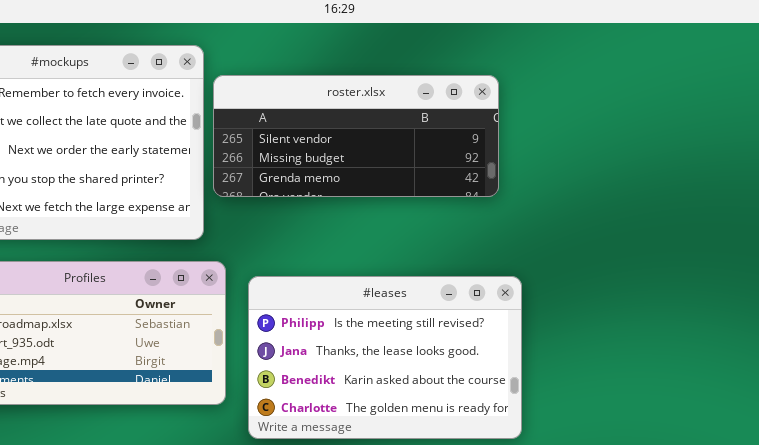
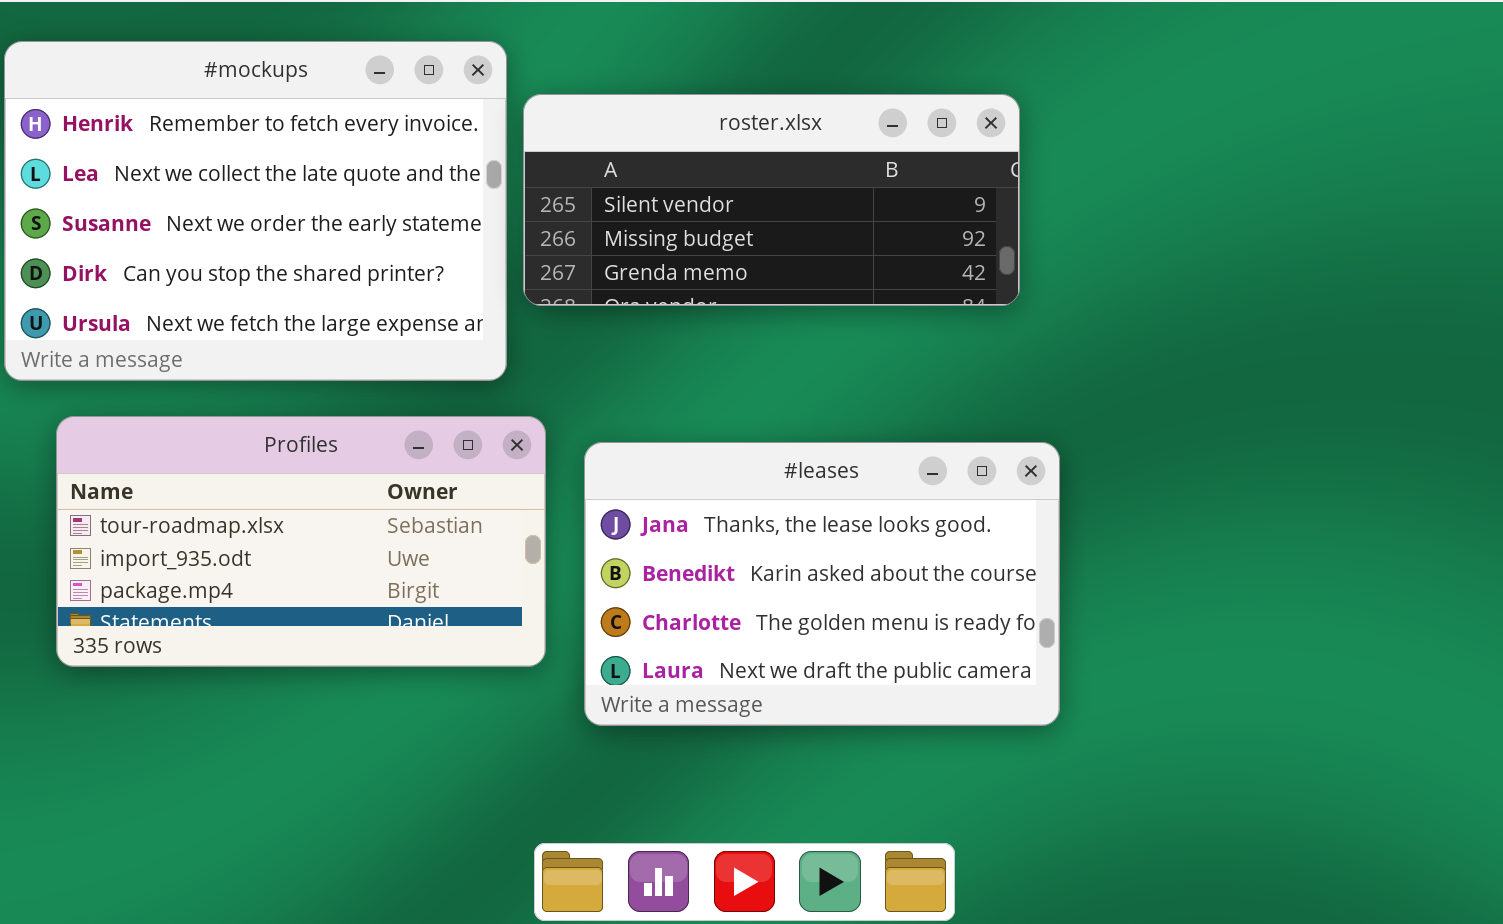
#leases: [248,276,522,439] -> [584,442,1060,726], scrolled down 1 row

